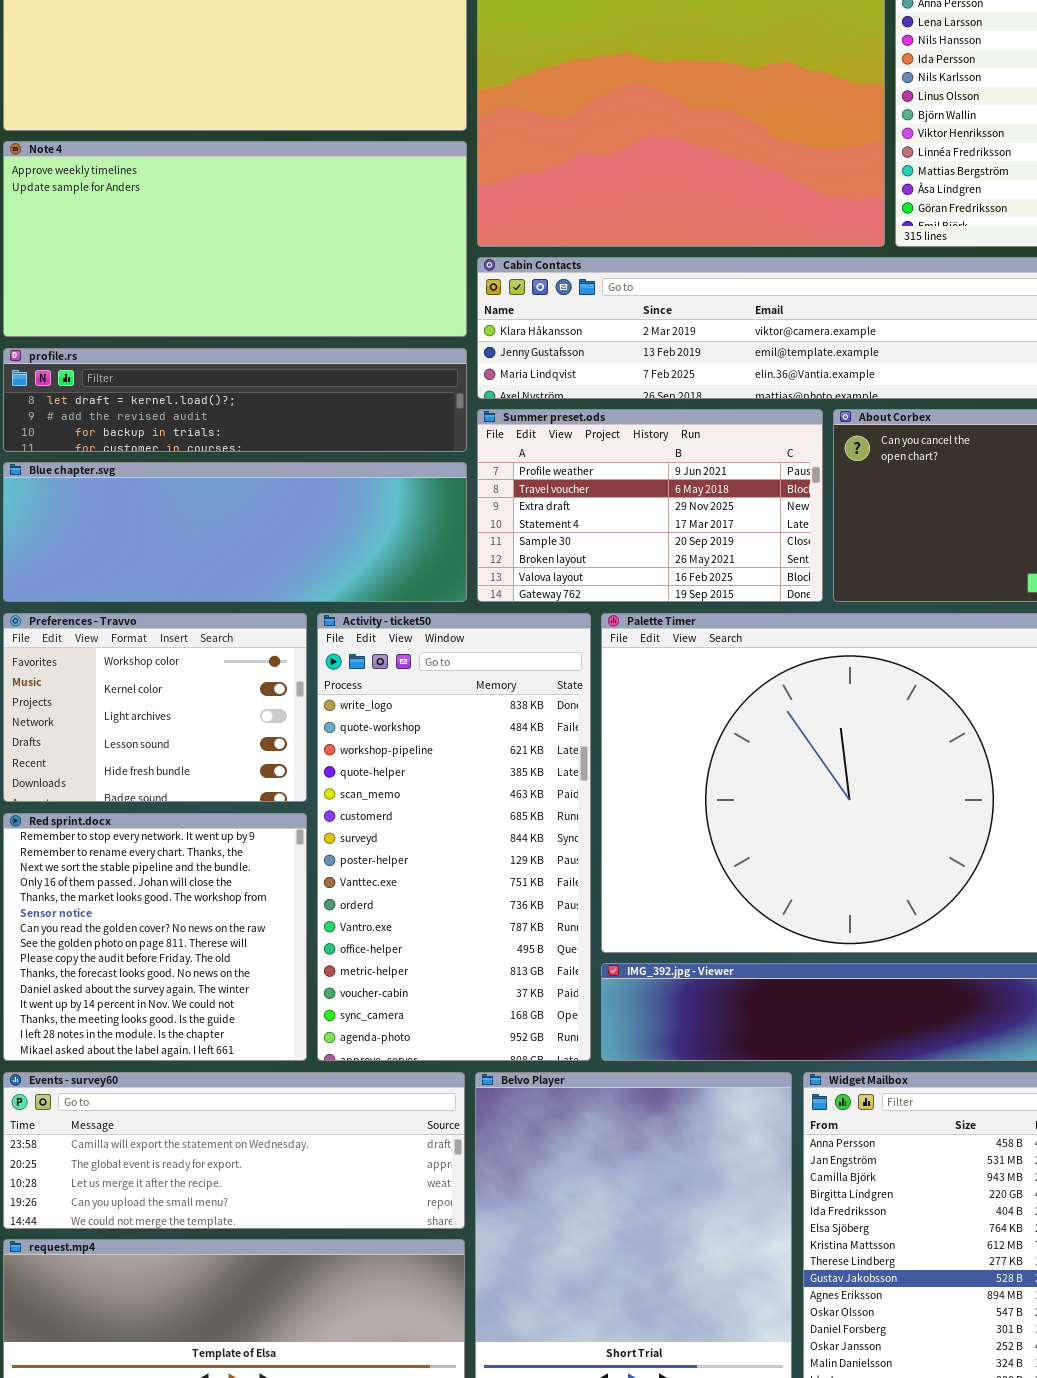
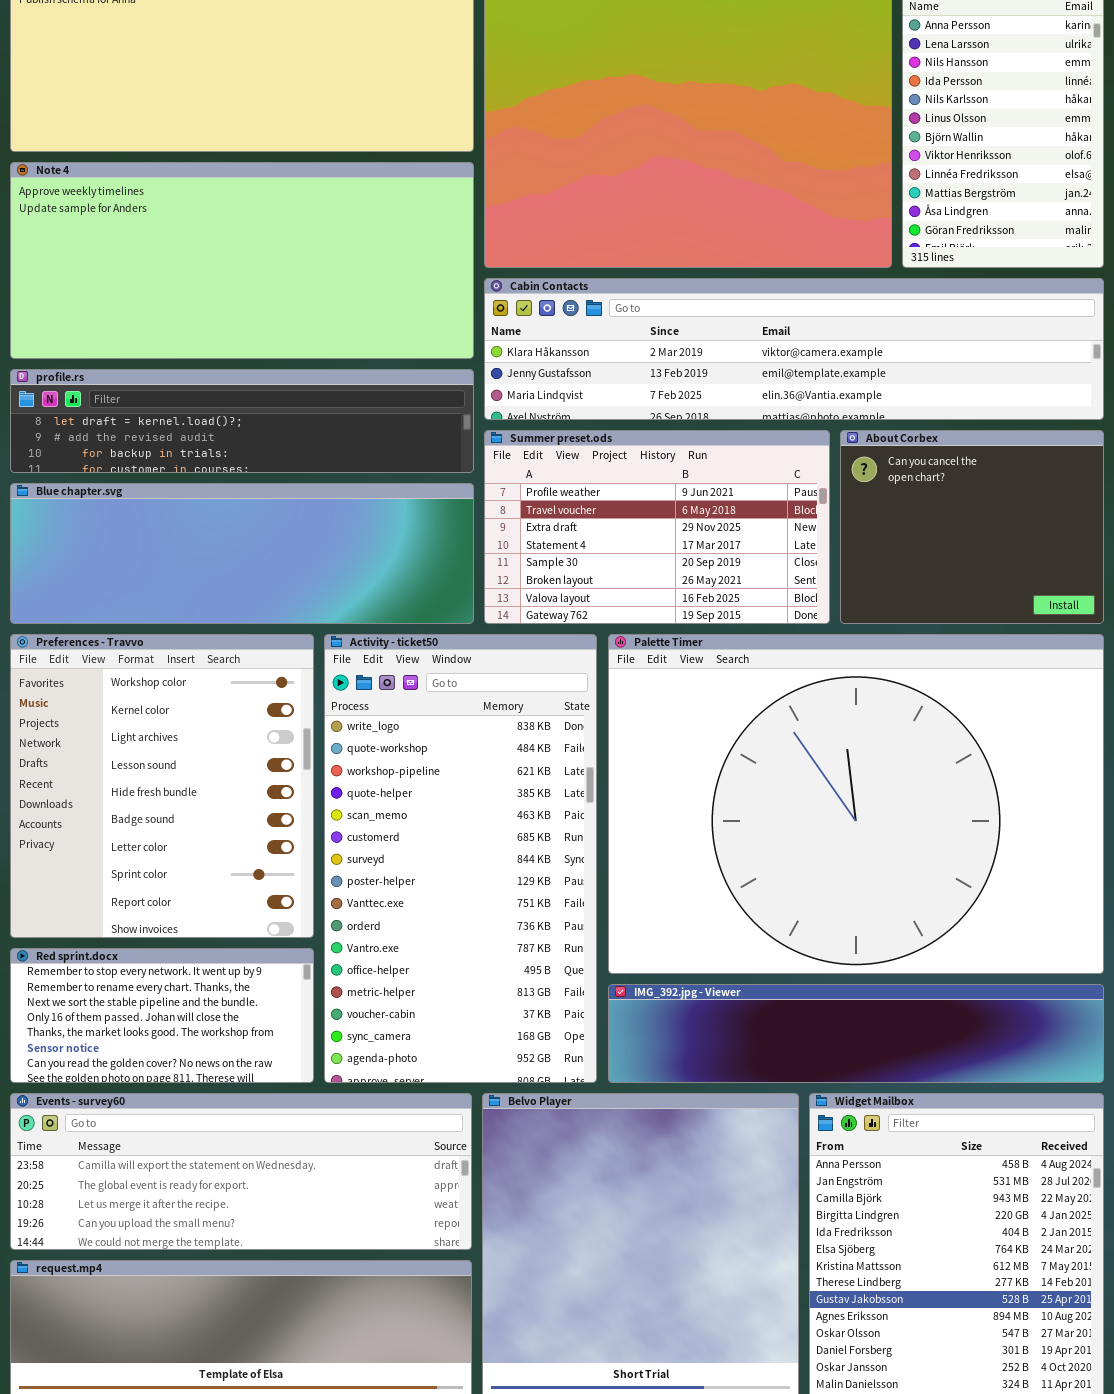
Preferences - Travvo: [3,613,307,802] -> [10,634,314,938], resized
Red sprint.docx: [3,813,307,1061] -> [10,948,314,1083], resized

